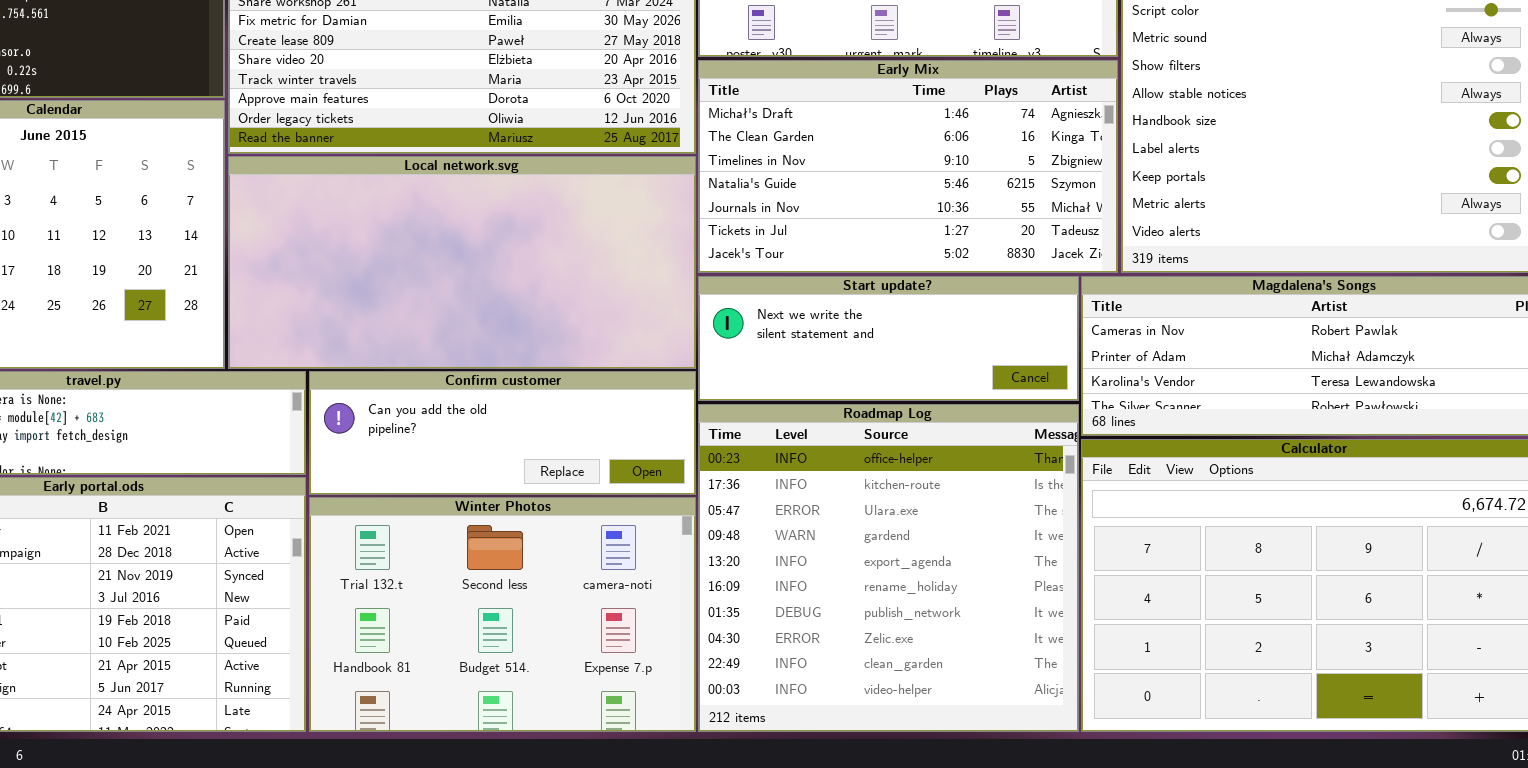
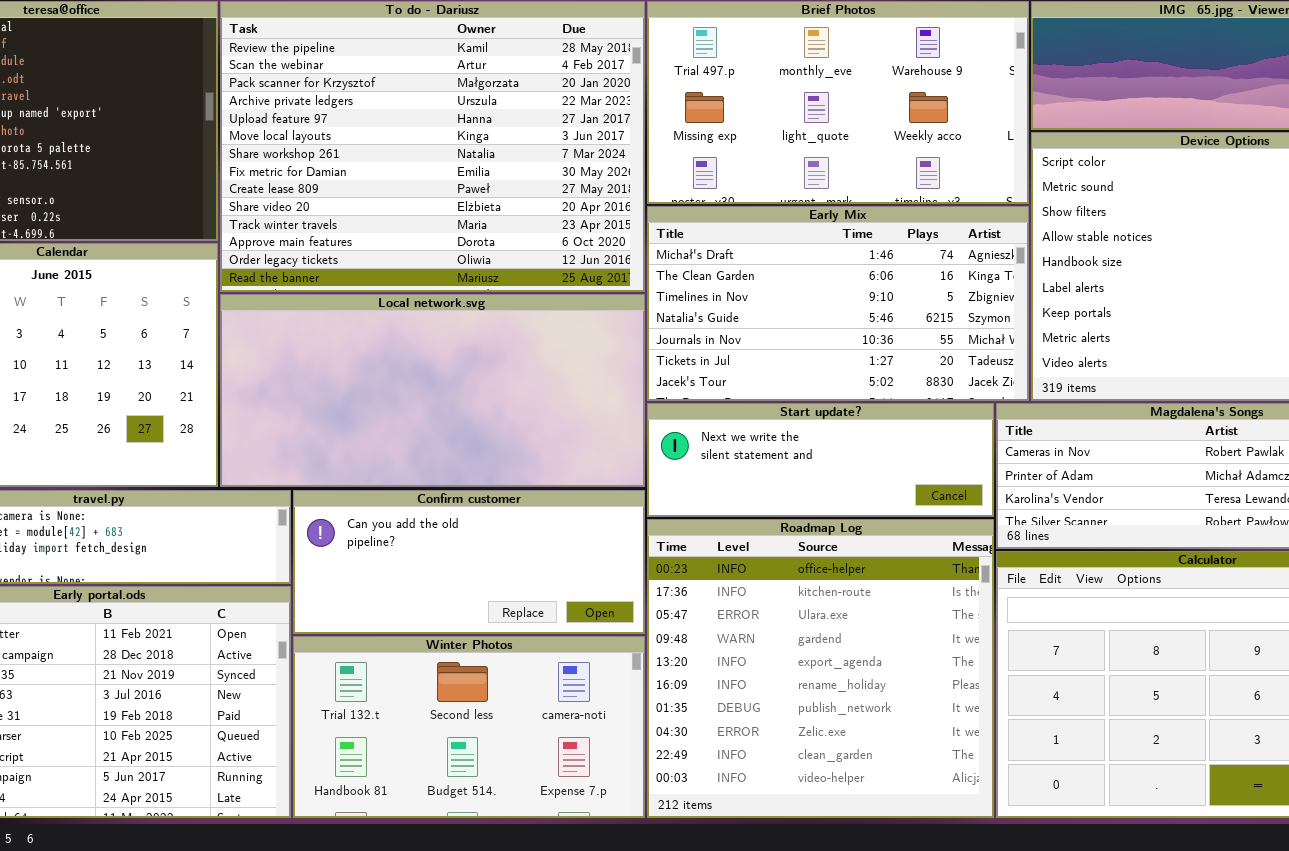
Confirm customer: [309,371,696,495] -> [293,490,645,634], resized
Winter Photos: [309,497,696,732] -> [293,636,645,818], resized

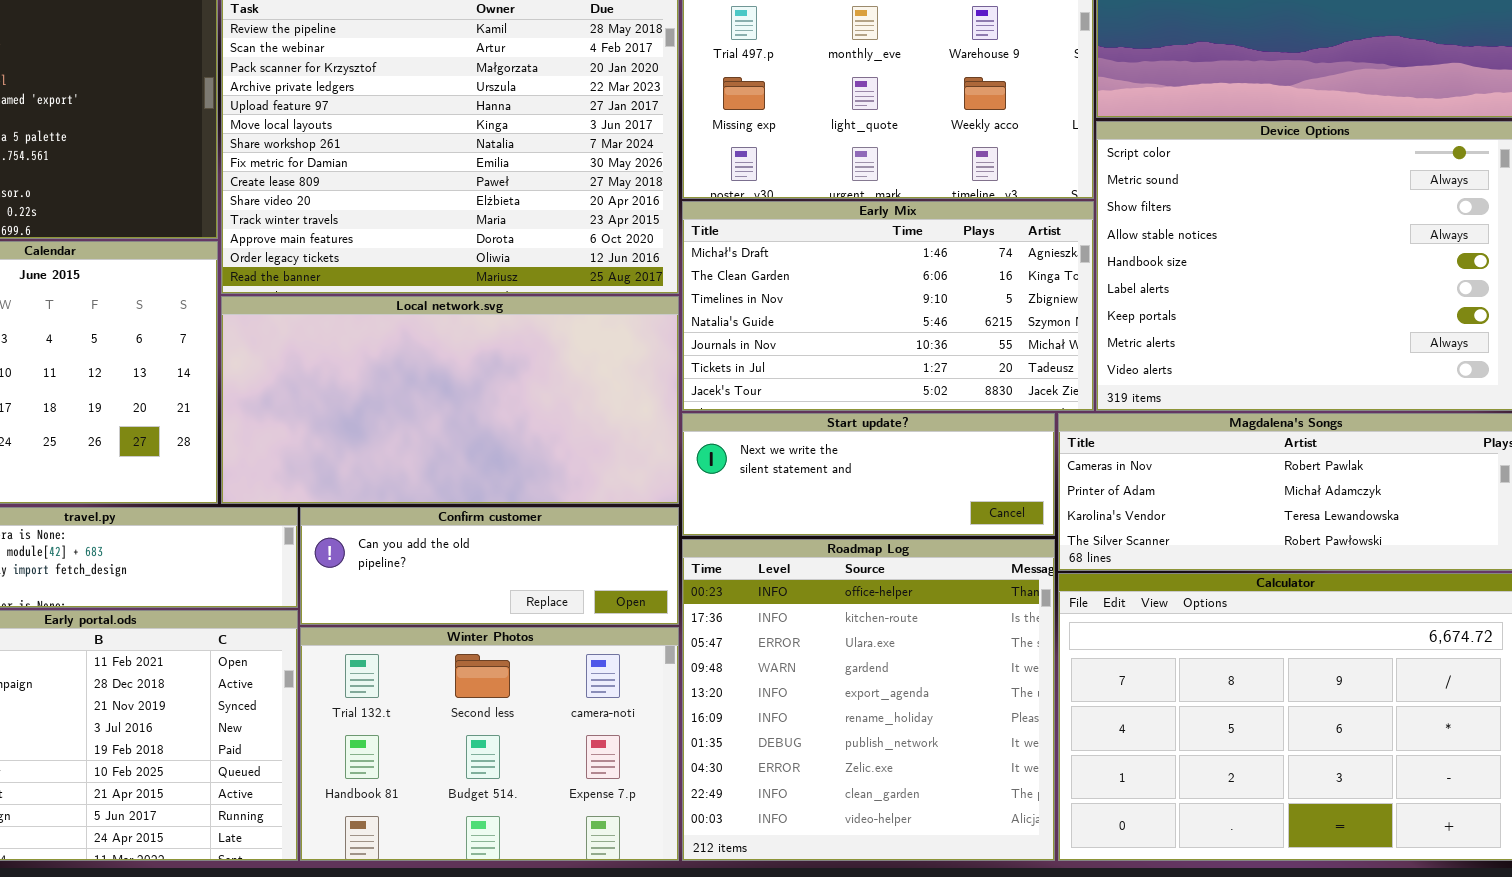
Confirm customer: [293,490,645,634] -> [300,507,679,625], resized
Winter Photos: [293,636,645,818] -> [300,627,679,861], resized

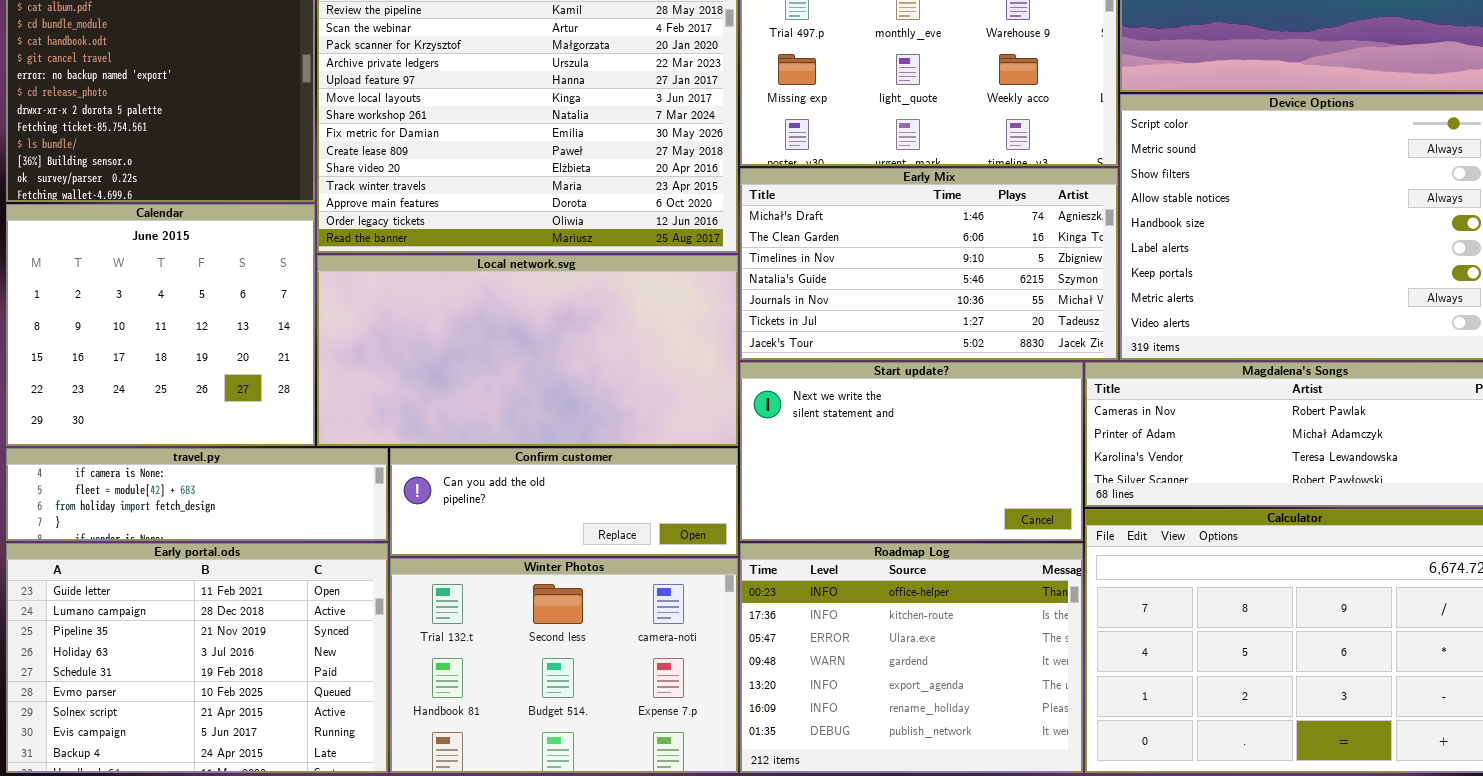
Start update?: [682,413,1055,536] -> [740,362,1083,541], resized
Roadmap Log: [682,539,1055,861] -> [740,543,1083,773], resized

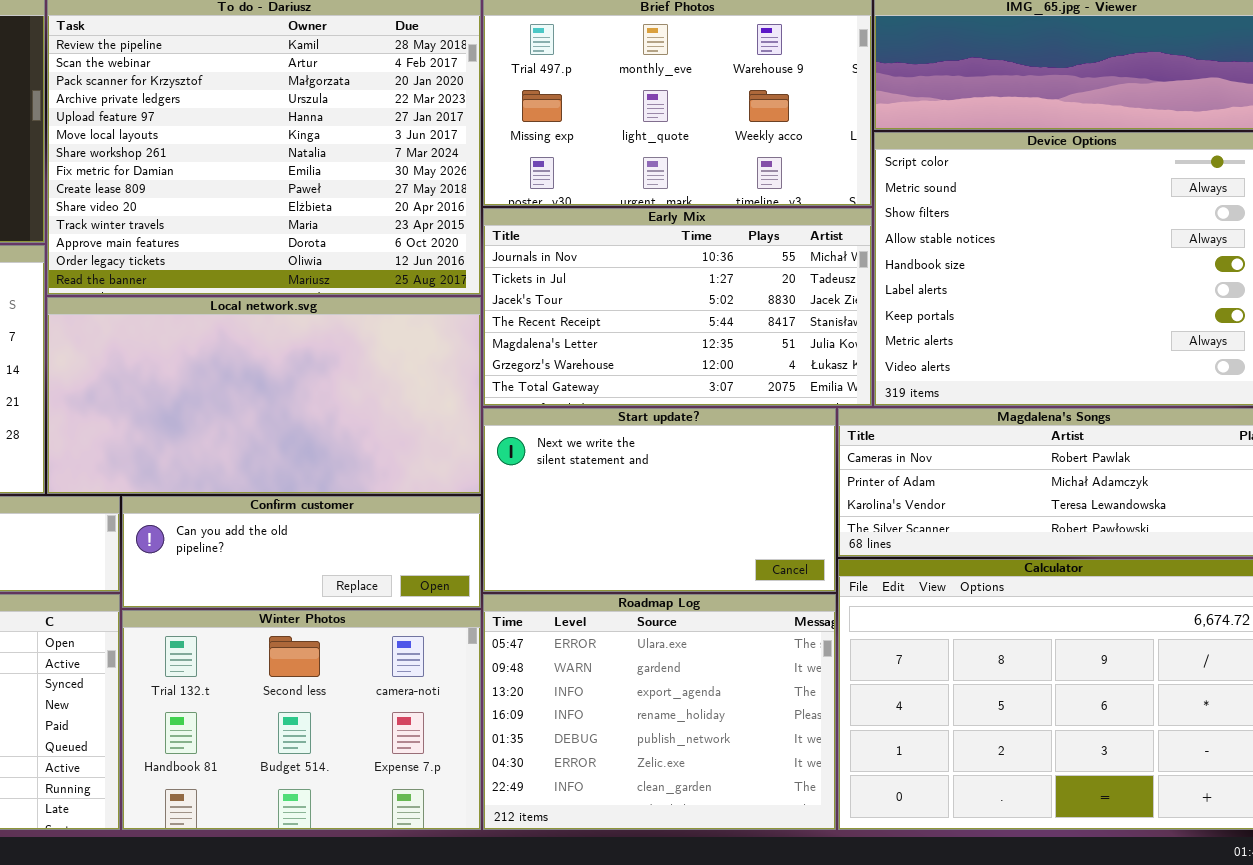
Early Mix: [740,168,1118,360] -> [483,208,872,406], scrolled down 4 rows
Roadmap Log: [740,543,1083,773] -> [483,594,836,830], scrolled down 2 rows

